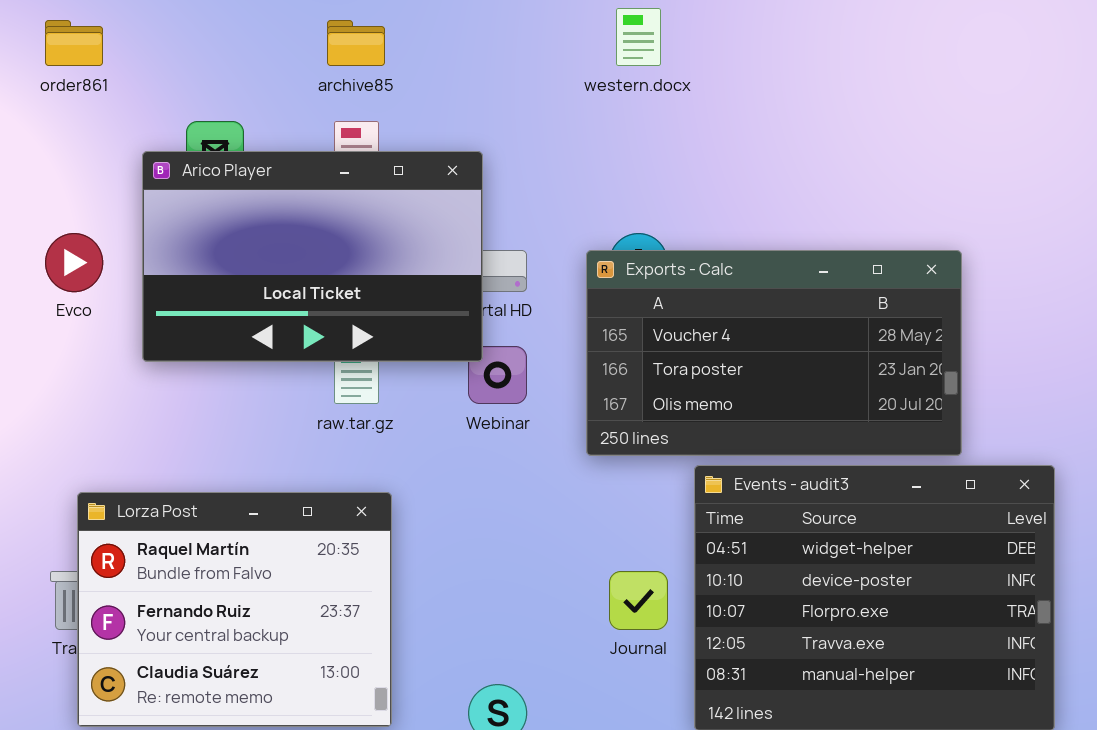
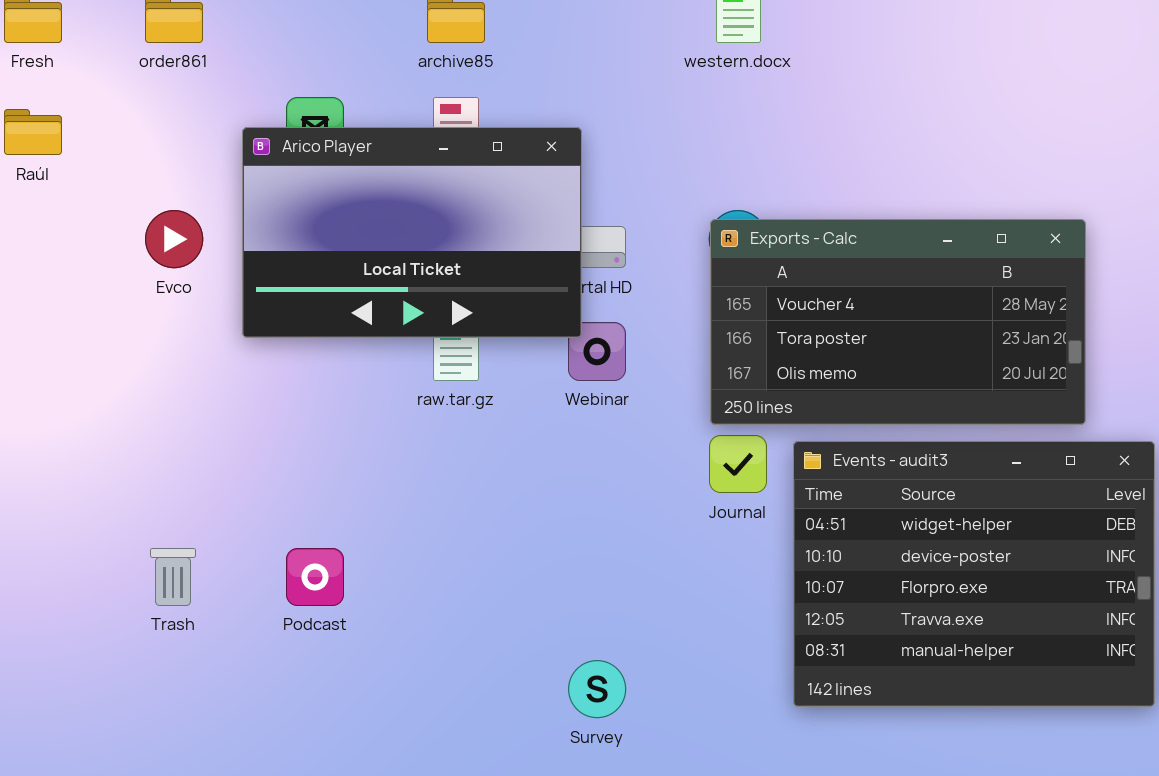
Exports - Calc: [586,250,962,456] -> [710,219,1086,425], moved
Lorza Post: [77,492,392,727] -> none, closed
Journal: [609,571,668,630] -> [709,435,767,493], moved

